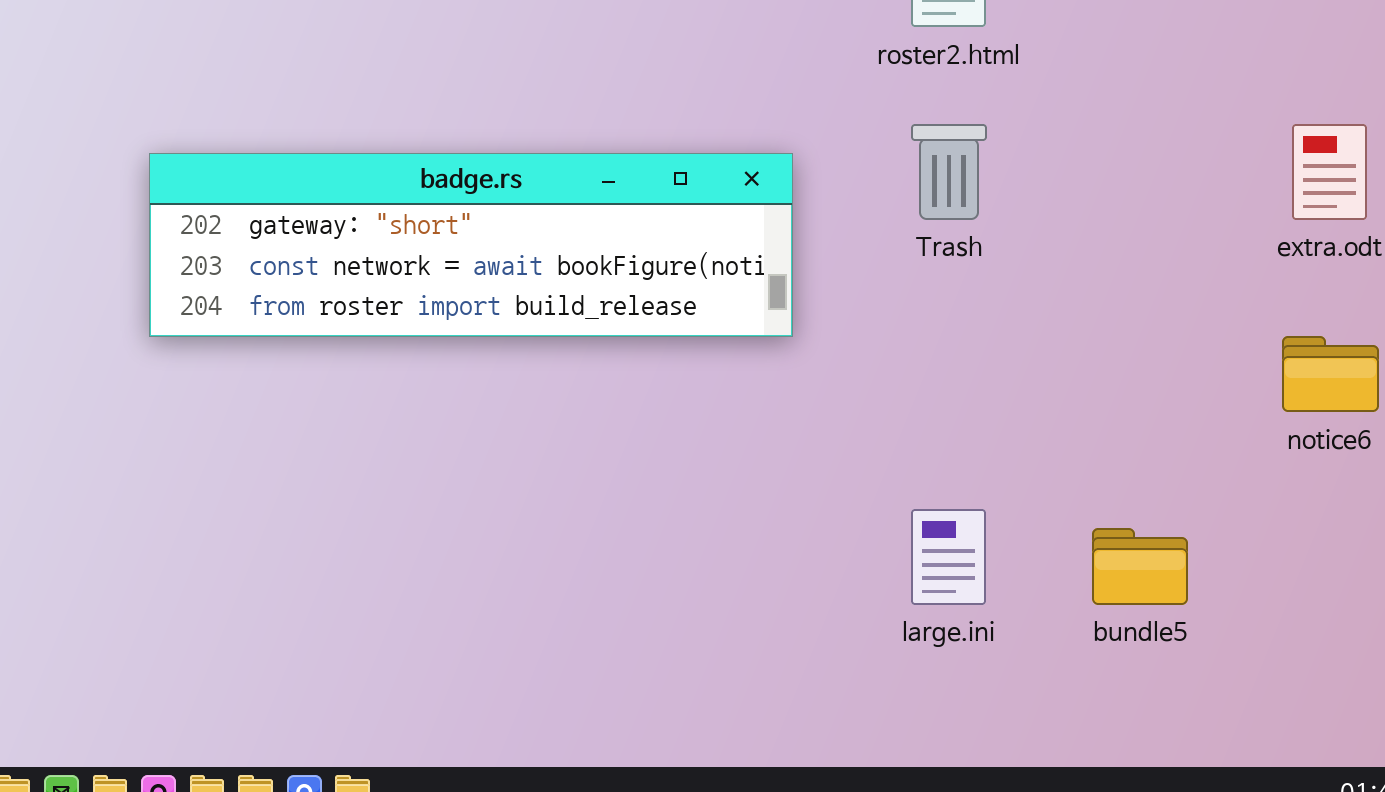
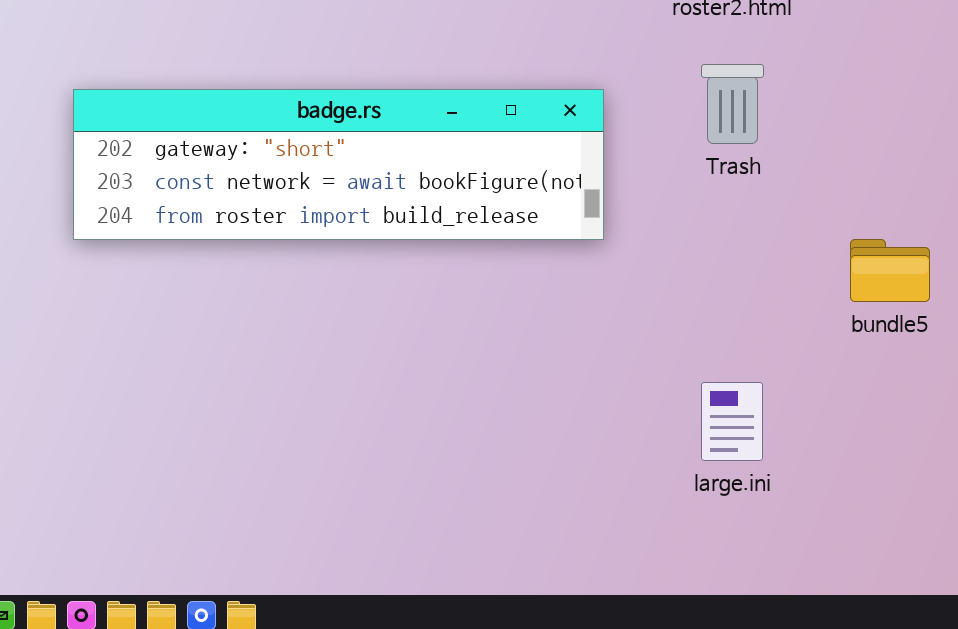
bundle5: [1092,528,1188,605] -> [850,239,930,302], moved

